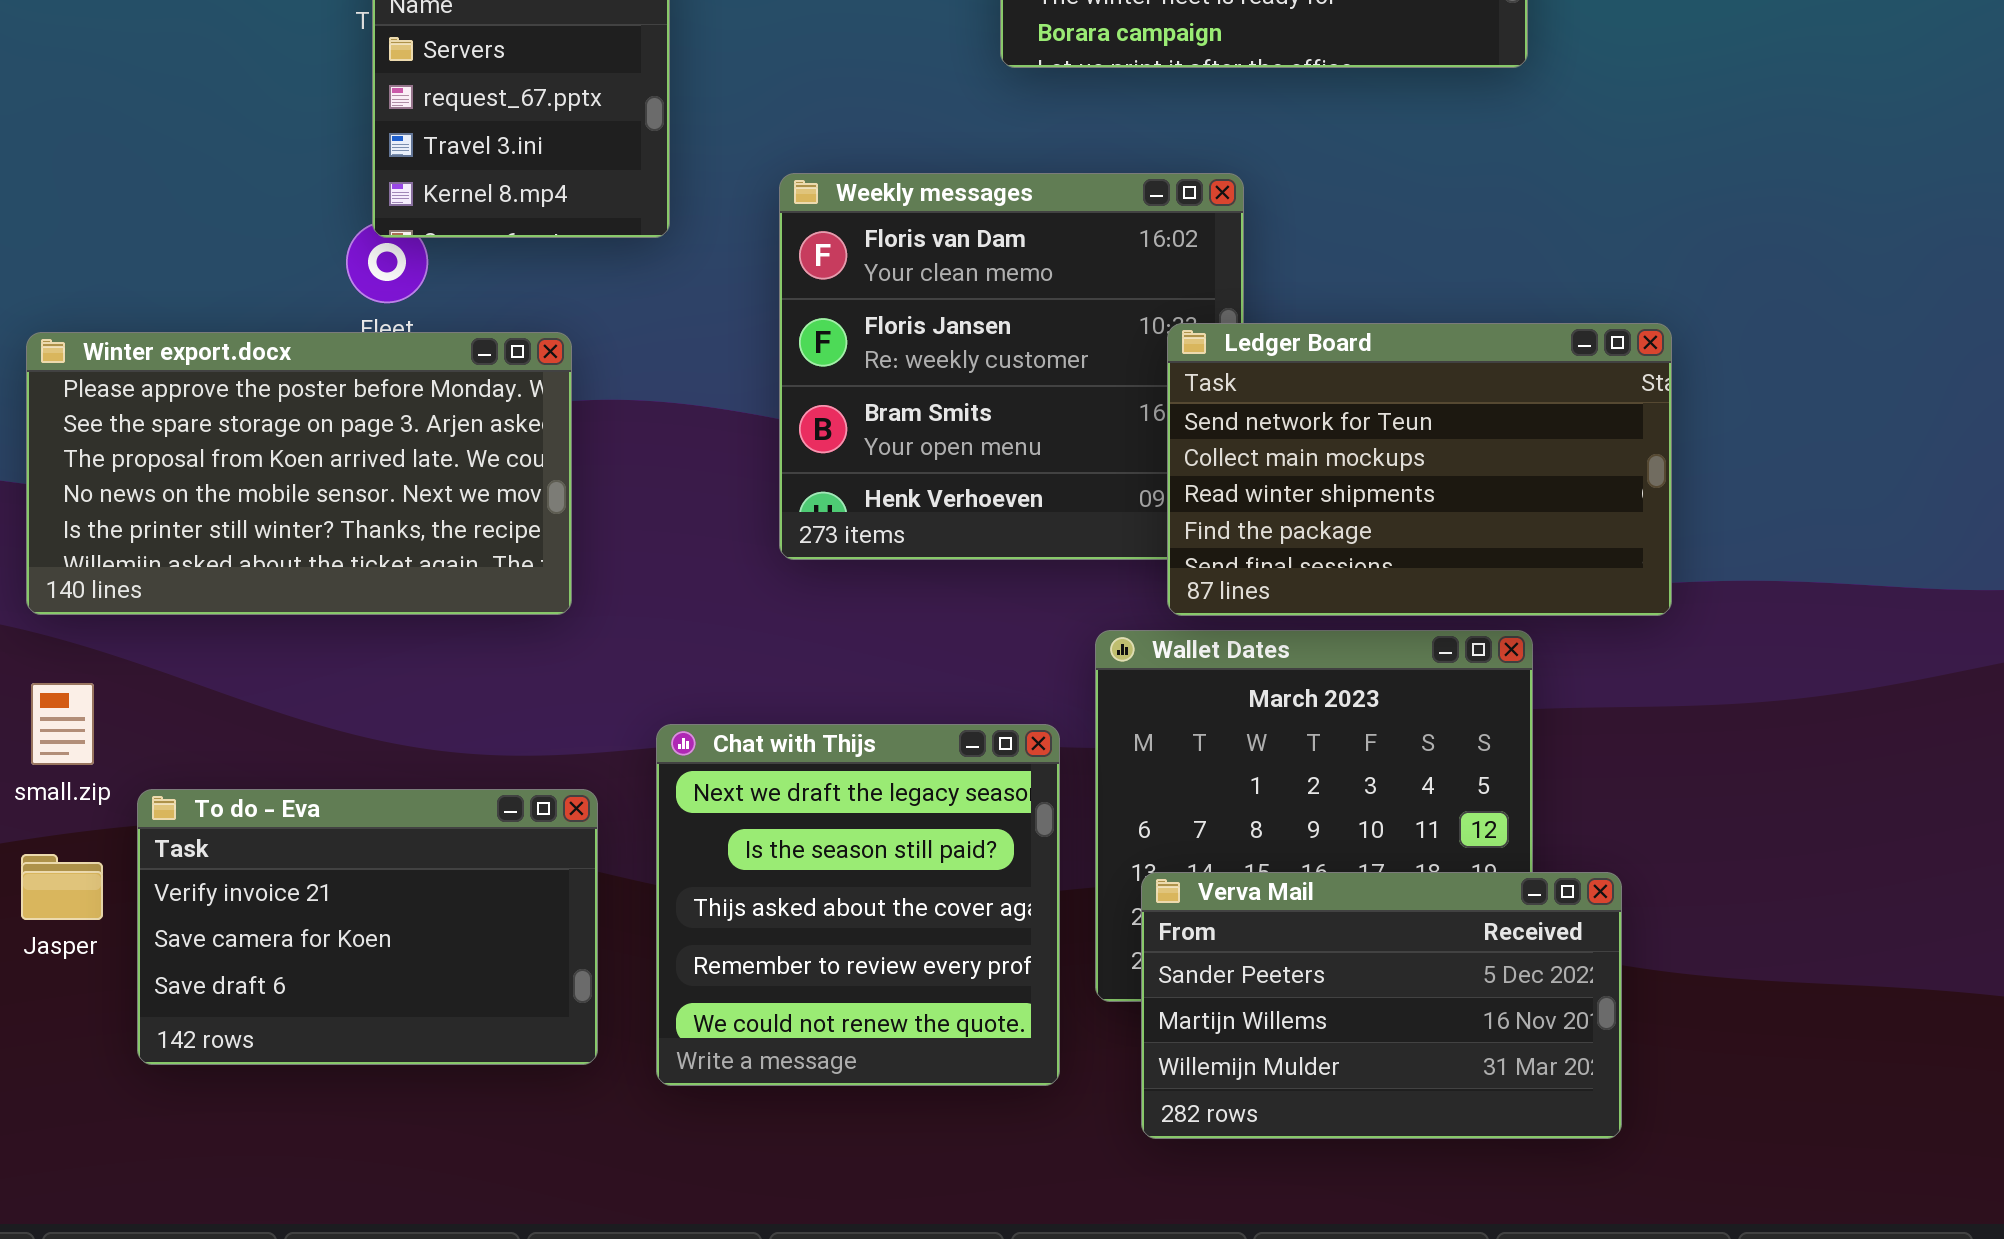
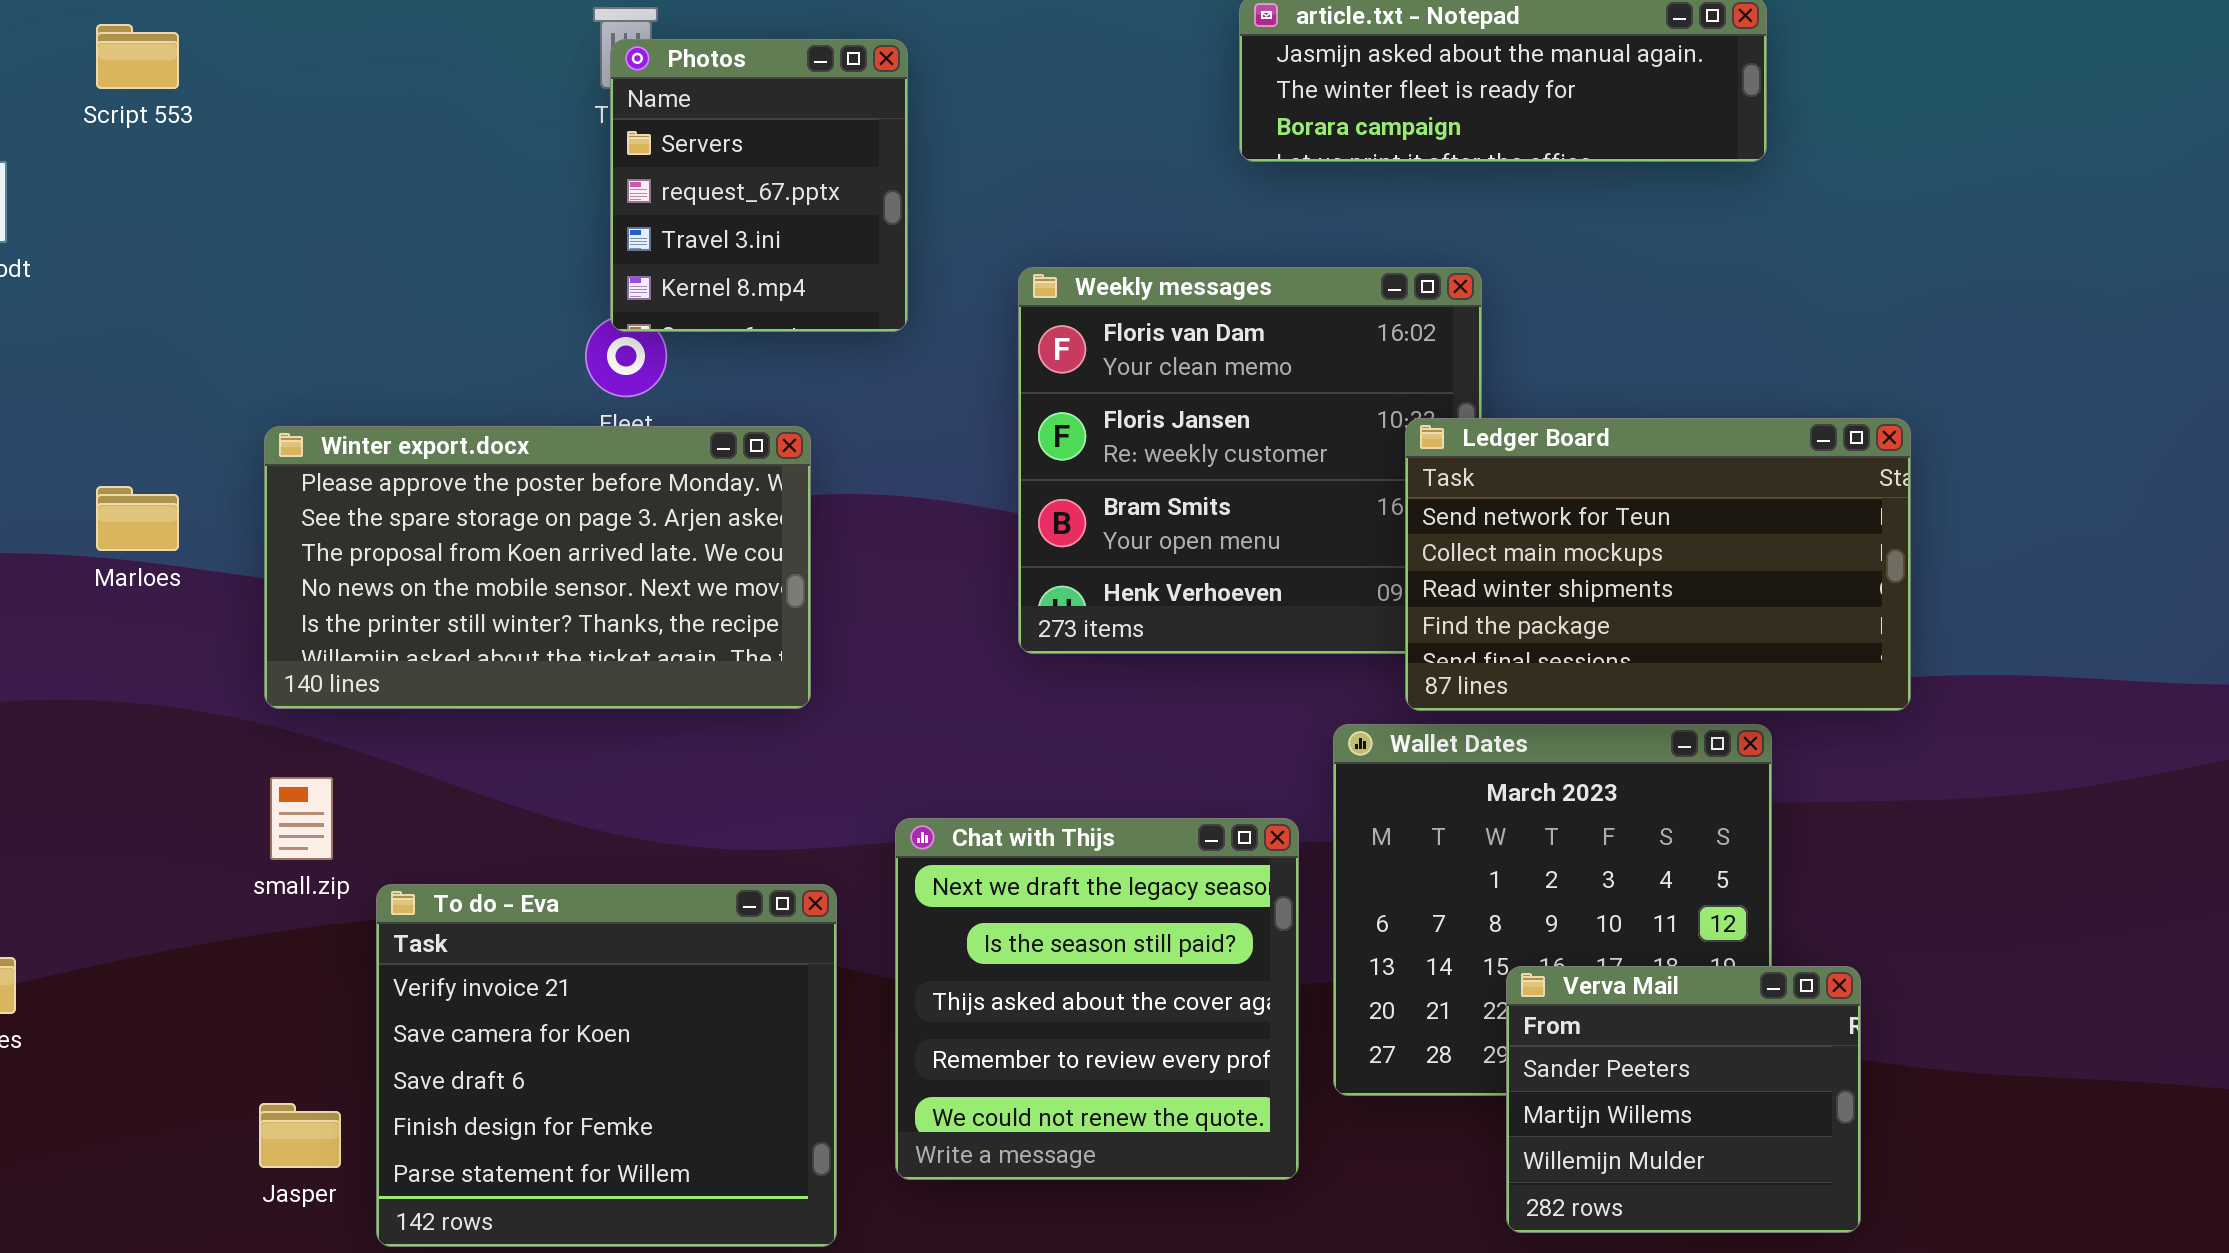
To do - Eva: [137,789,598,1065] -> [376,884,837,1247], resized
Jasper: [21,854,103,920] -> [259,1103,341,1168], moved
Verva Mail: [1141,872,1622,1139] -> [1506,966,1861,1233], resized

